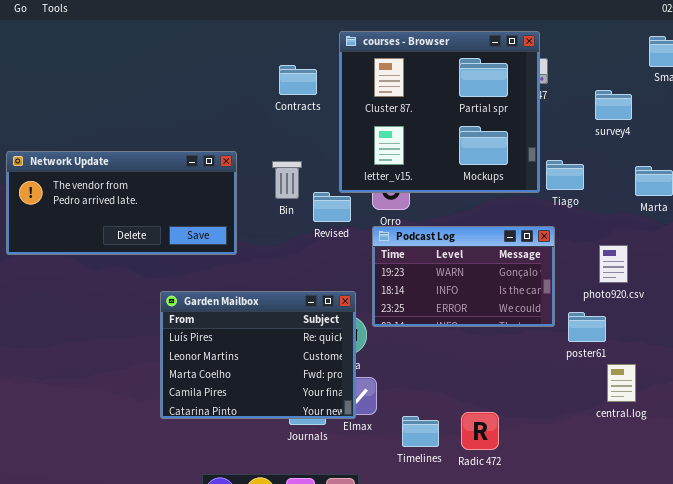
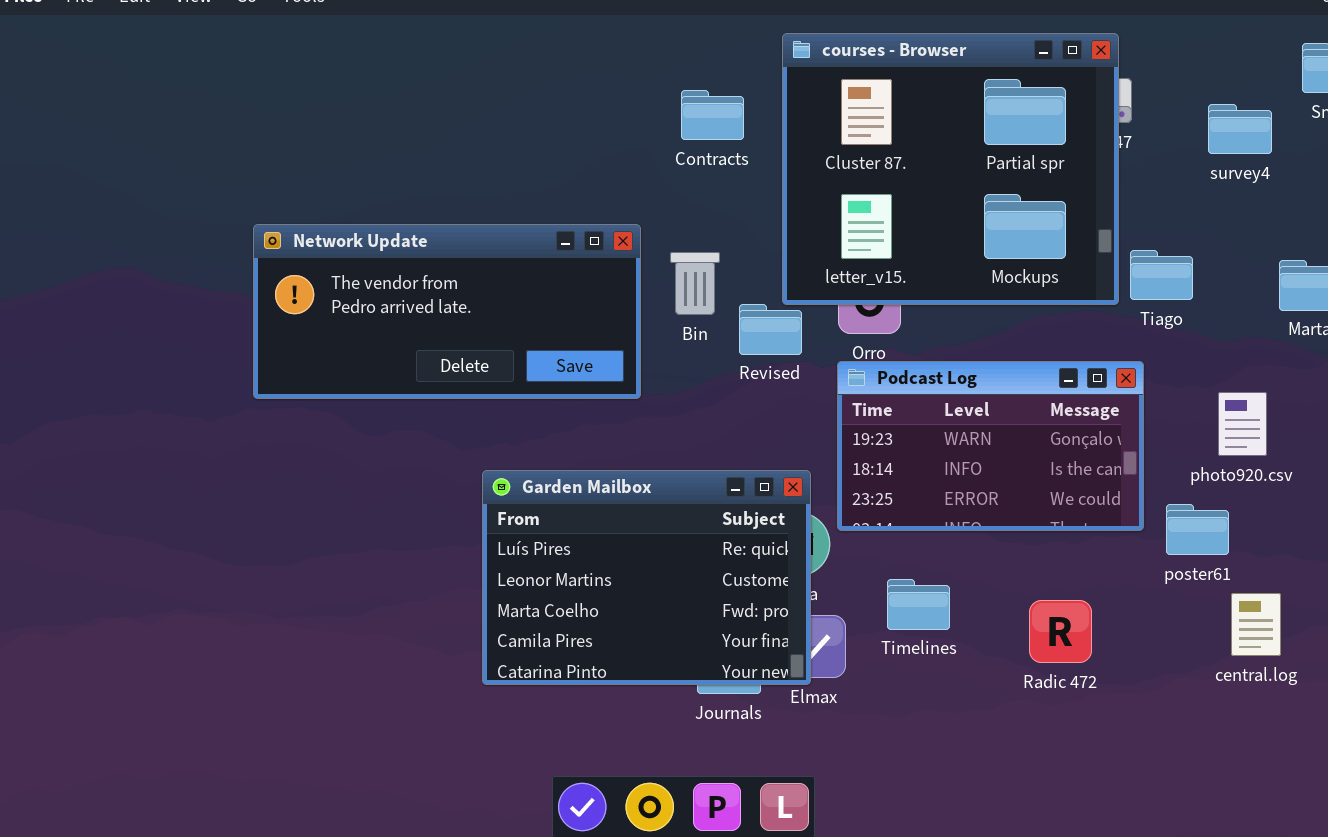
survey4: [595,90,632,120] -> [1208,104,1272,154], moved
Network Update: [6,151,237,255] -> [253,224,641,399], moved
Radic 472: [461,412,499,450] -> [1029,600,1092,663], moved
Timelines: [402,416,439,447] -> [887,579,950,630], moved

